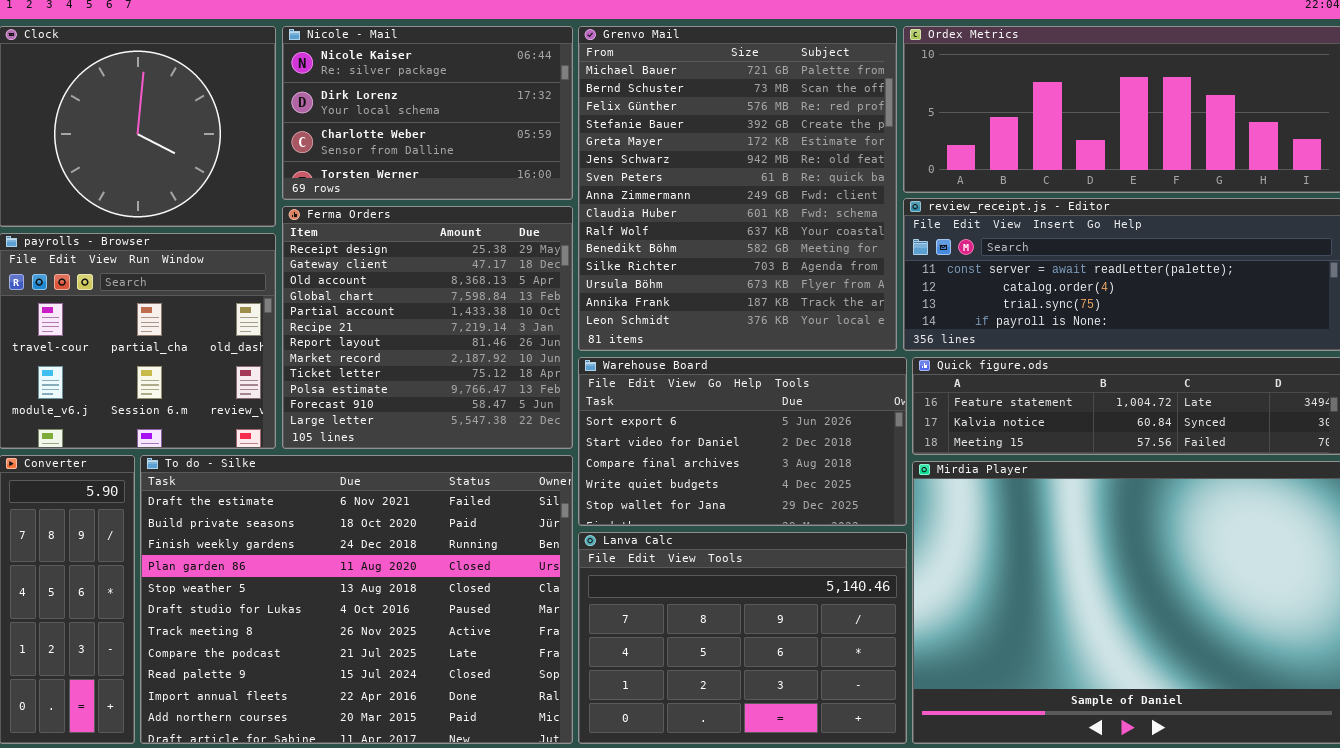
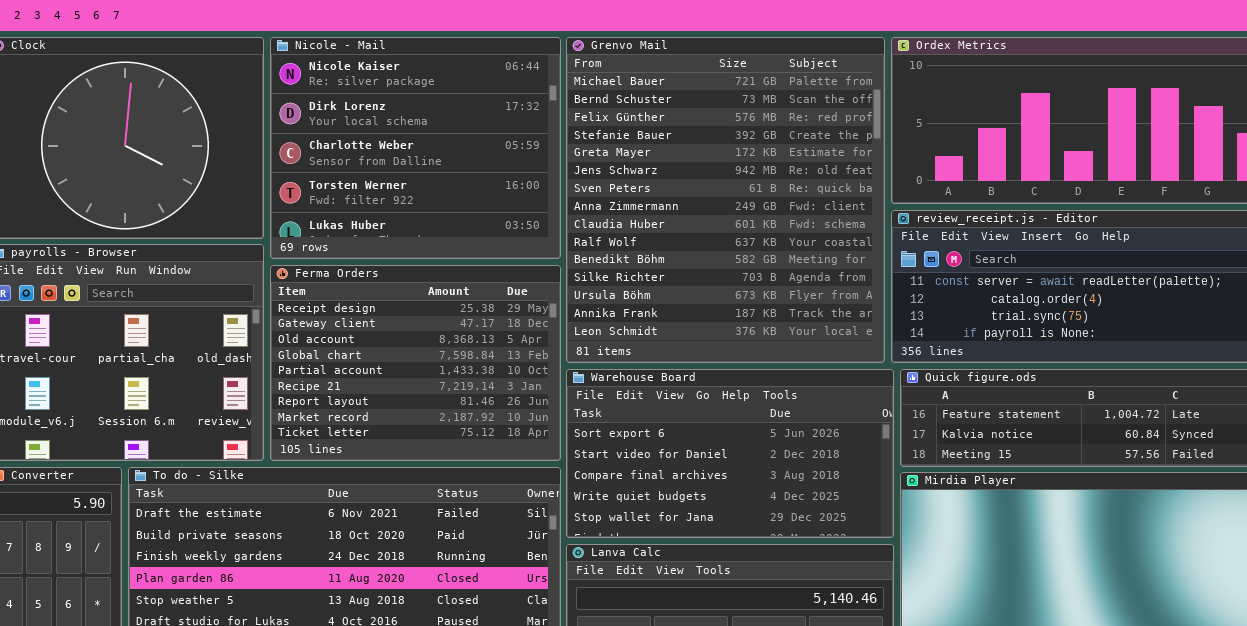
Nicole - Mail: [282,26,573,200] -> [270,37,561,259], resized
Ferma Orders: [282,206,573,449] -> [270,265,561,461], resized

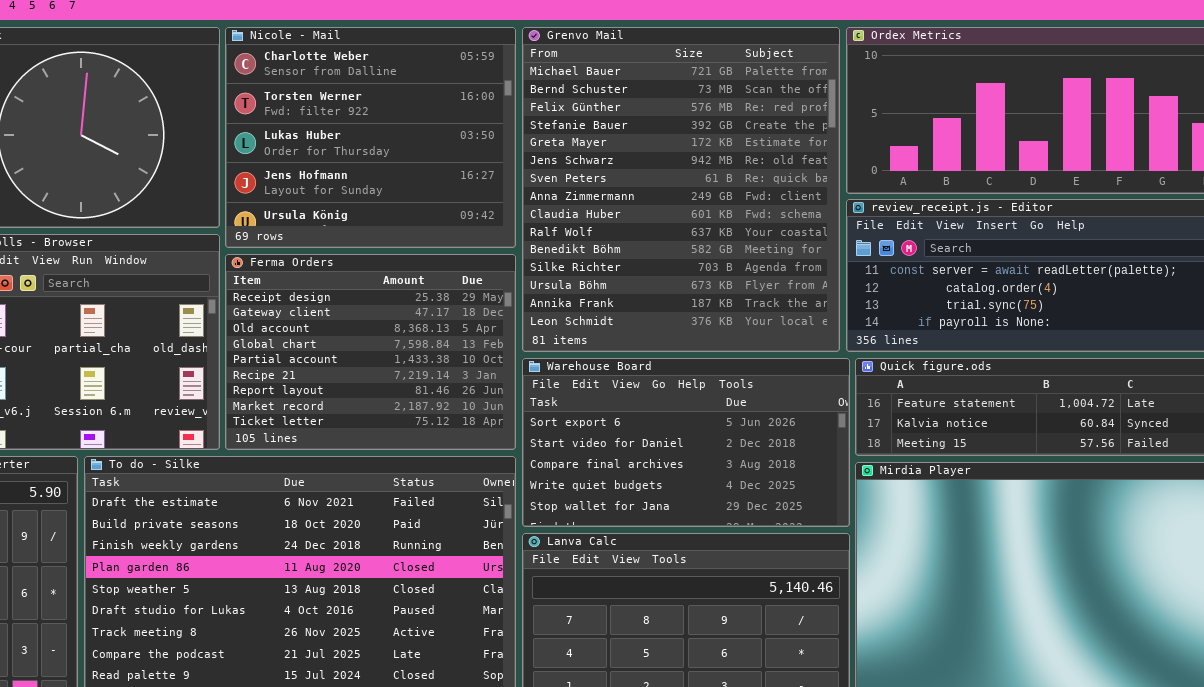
Nicole - Mail: [270,37,561,259] -> [225,27,516,248], scrolled down 2 rows

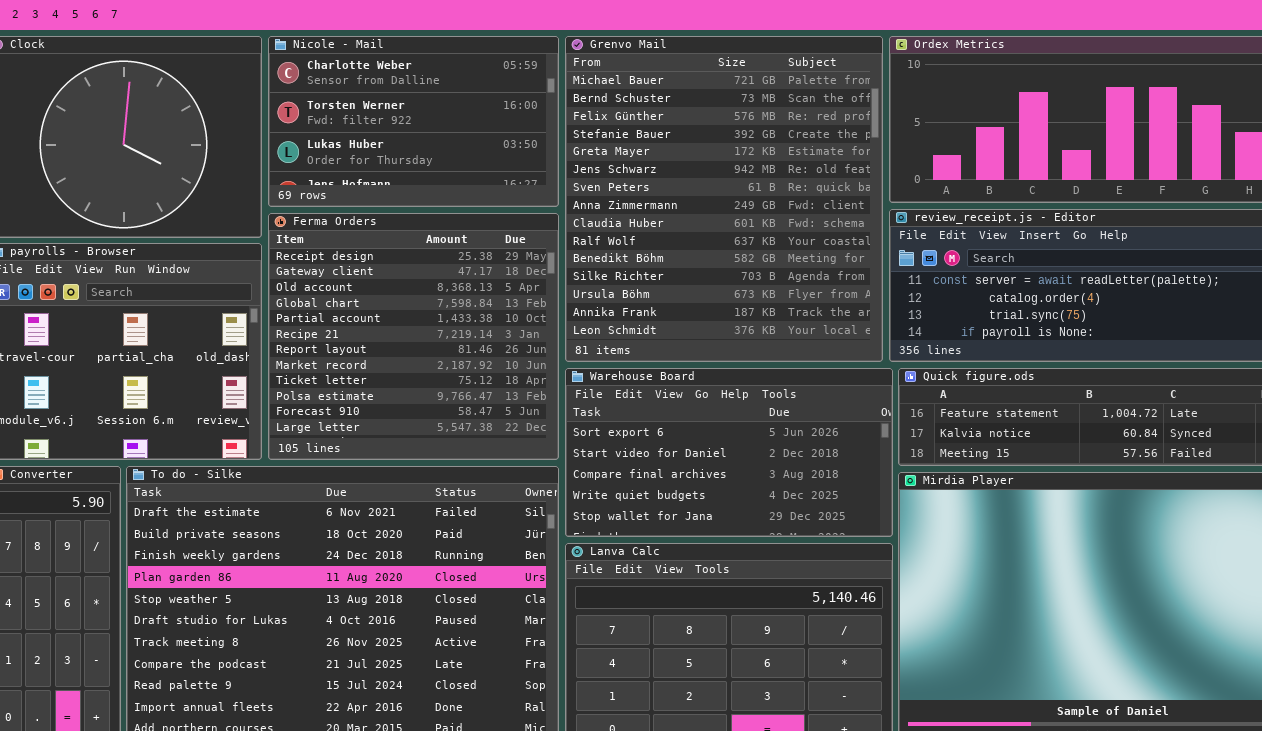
Nicole - Mail: [225,27,516,248] -> [268,36,559,207], resized
Ferma Orders: [225,254,516,450] -> [268,213,559,460], resized

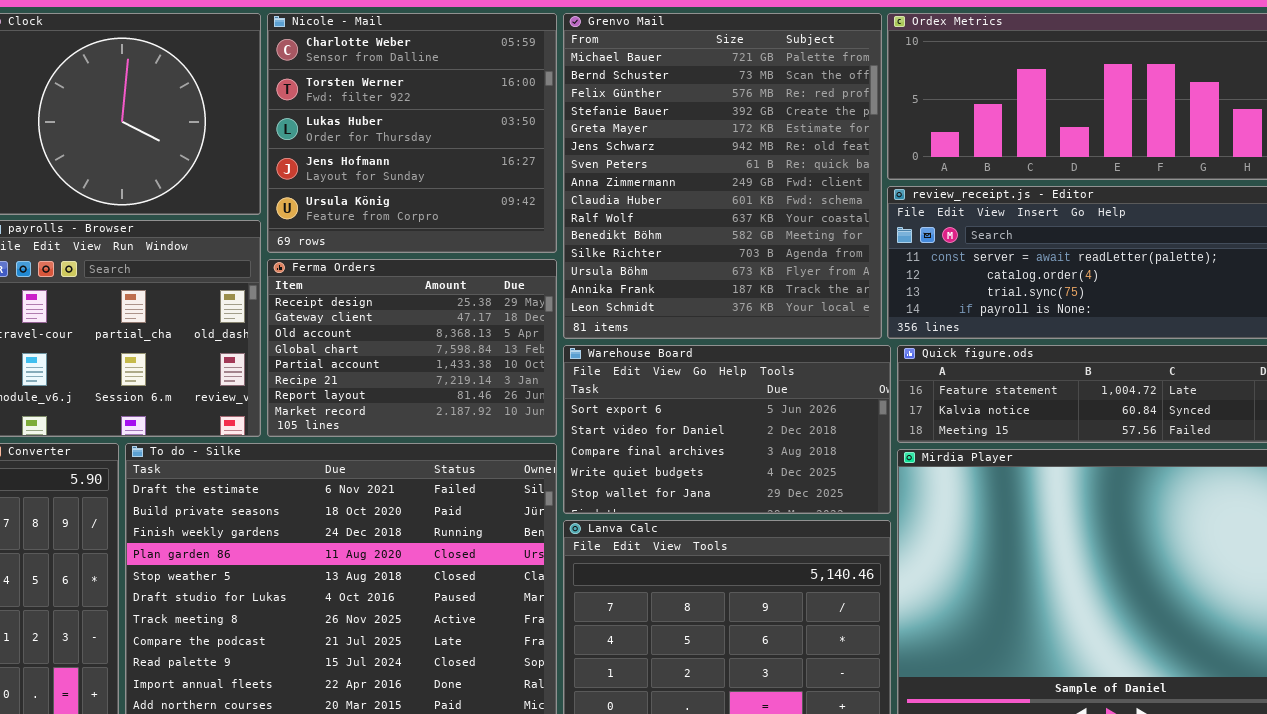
Nicole - Mail: [268,36,559,207] -> [267,13,557,253], resized
Ferma Orders: [268,213,559,460] -> [267,259,557,437], resized

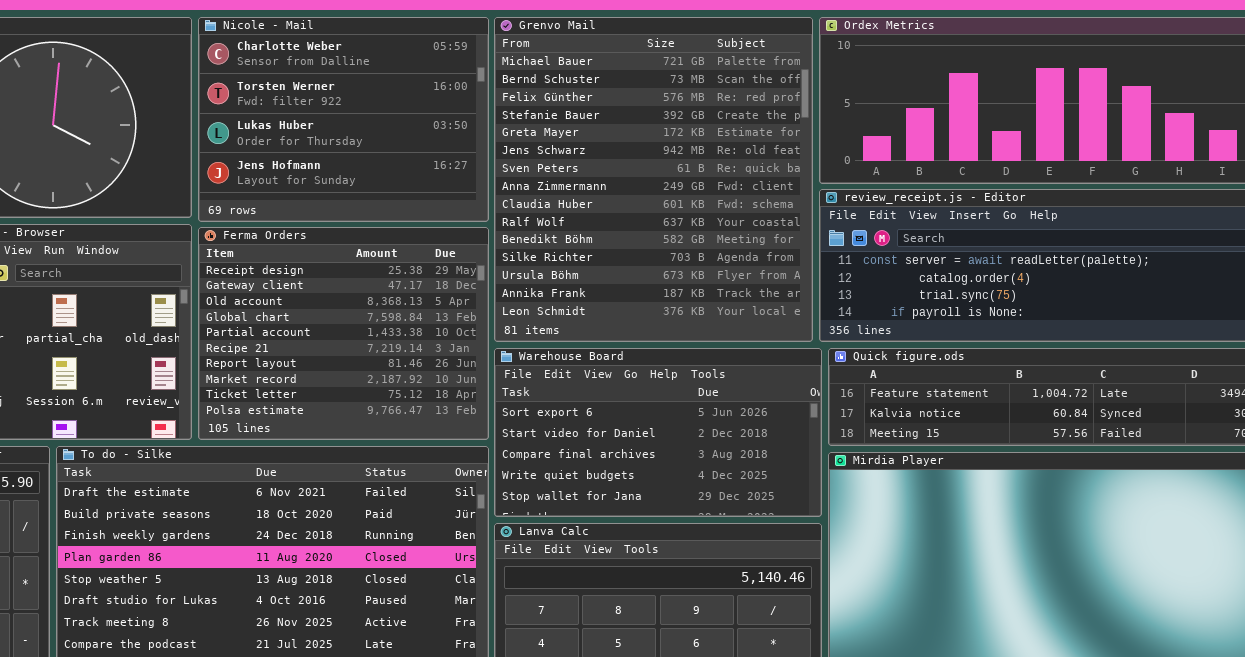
Nicole - Mail: [267,13,557,253] -> [198,17,489,222], resized
Ferma Orders: [267,259,557,437] -> [198,227,489,440], resized

